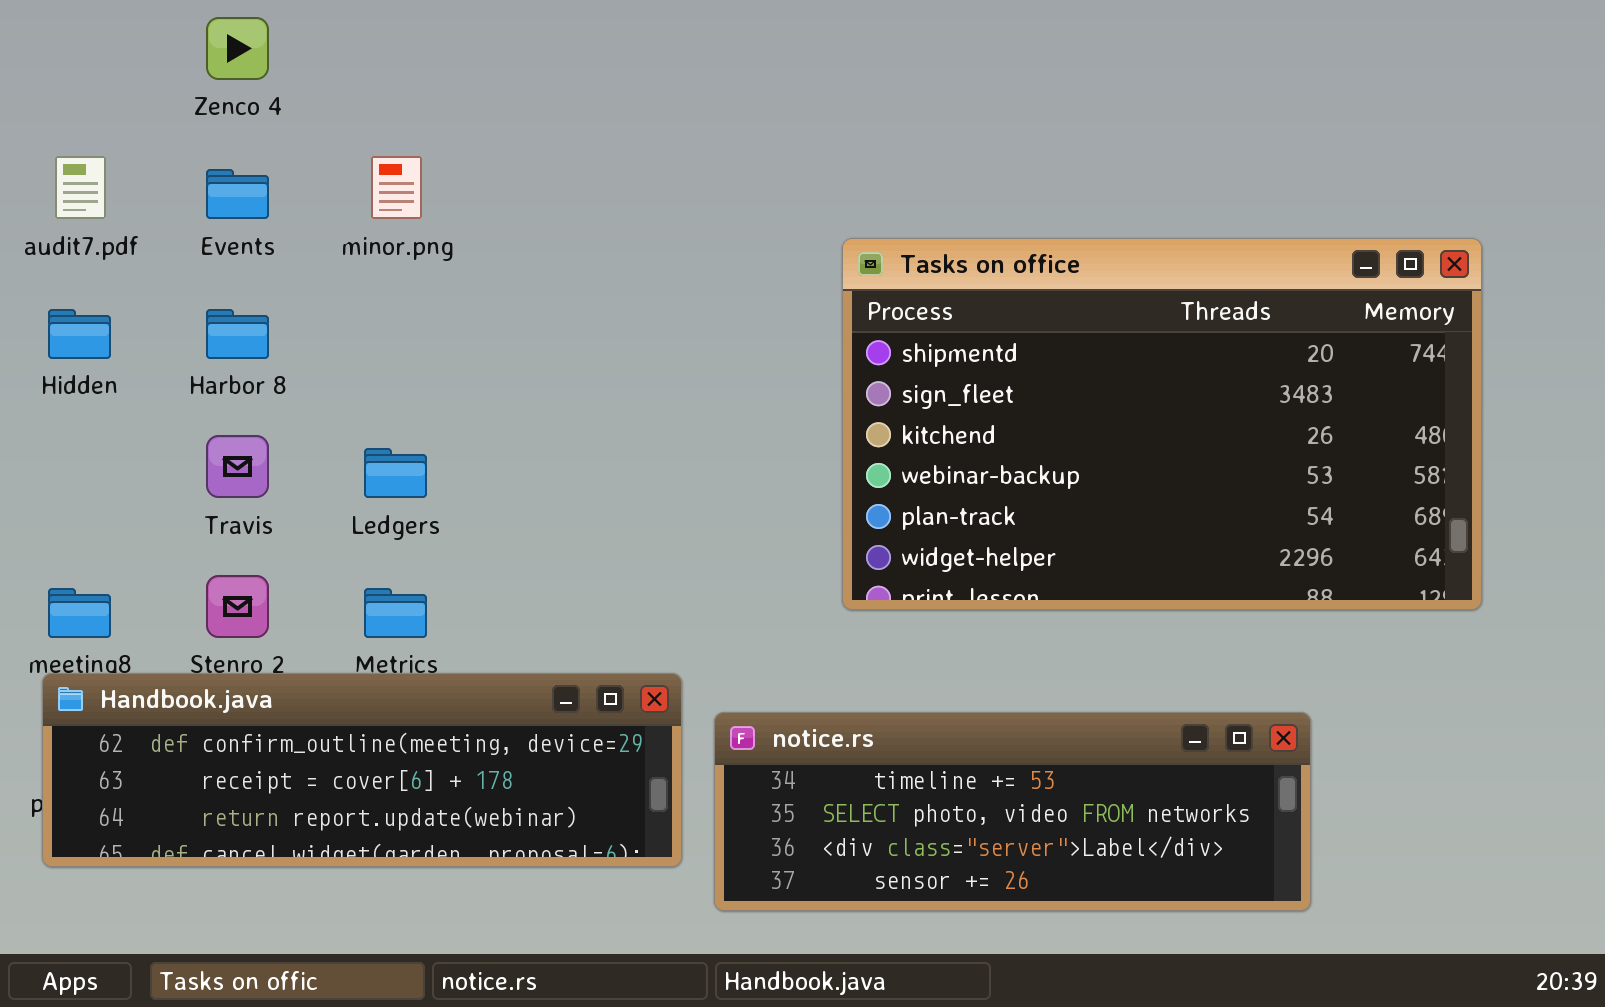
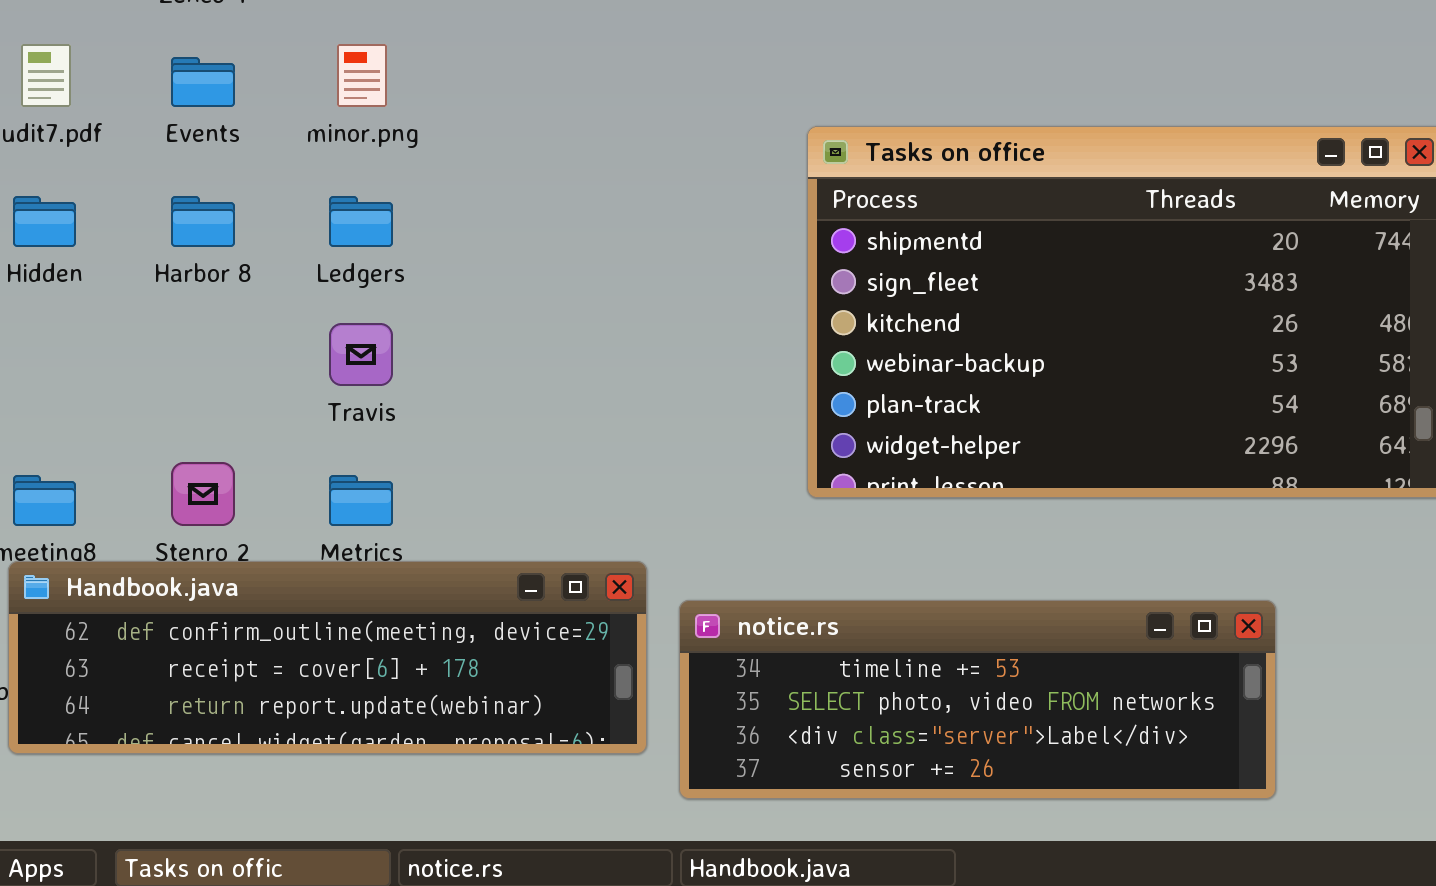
Travis: [206,435,269,498] -> [329,323,393,386], moved
Ledgers: [364,448,427,498] -> [329,196,393,247], moved

